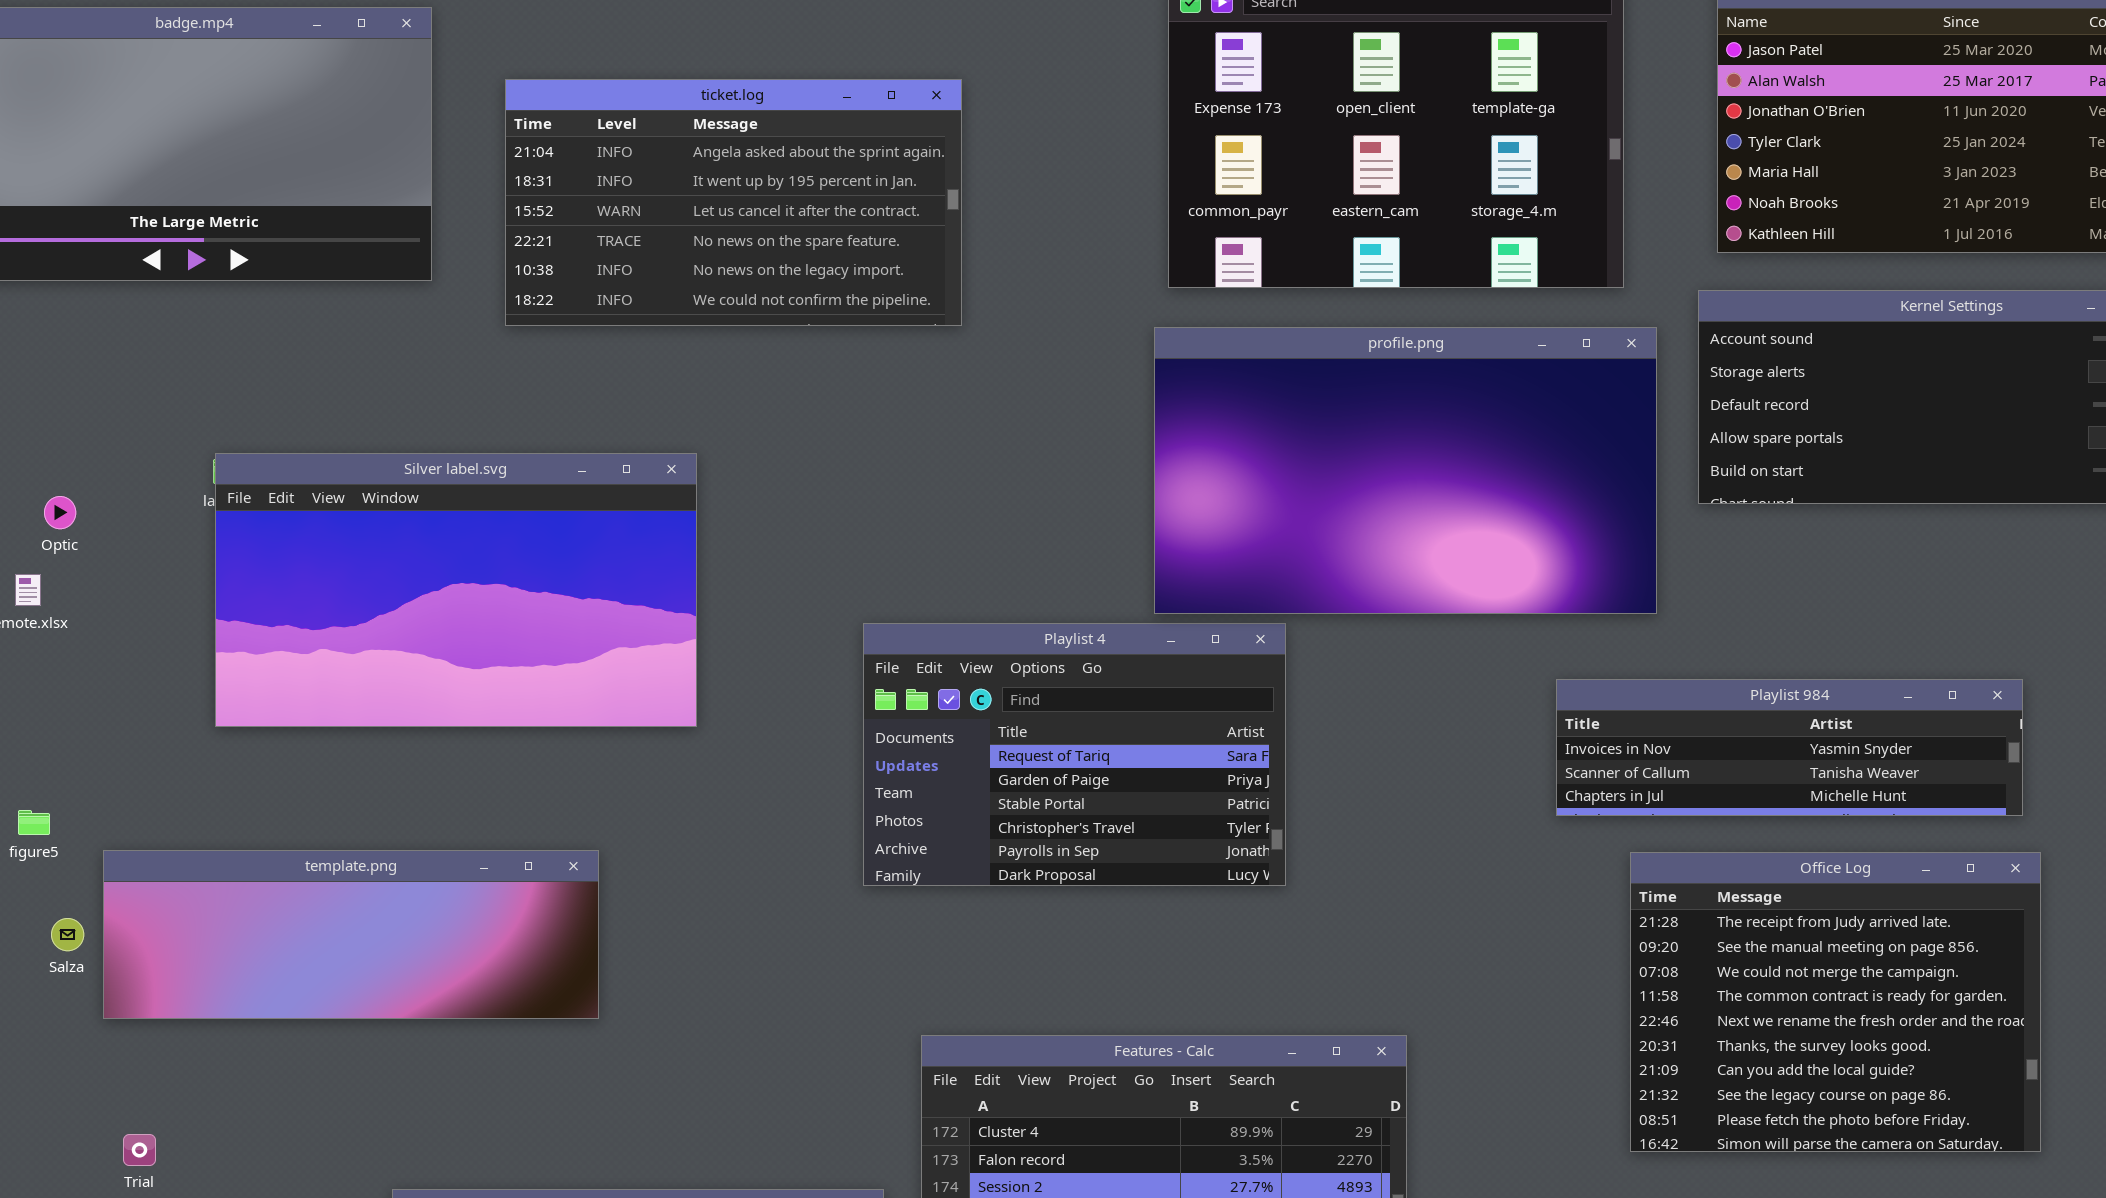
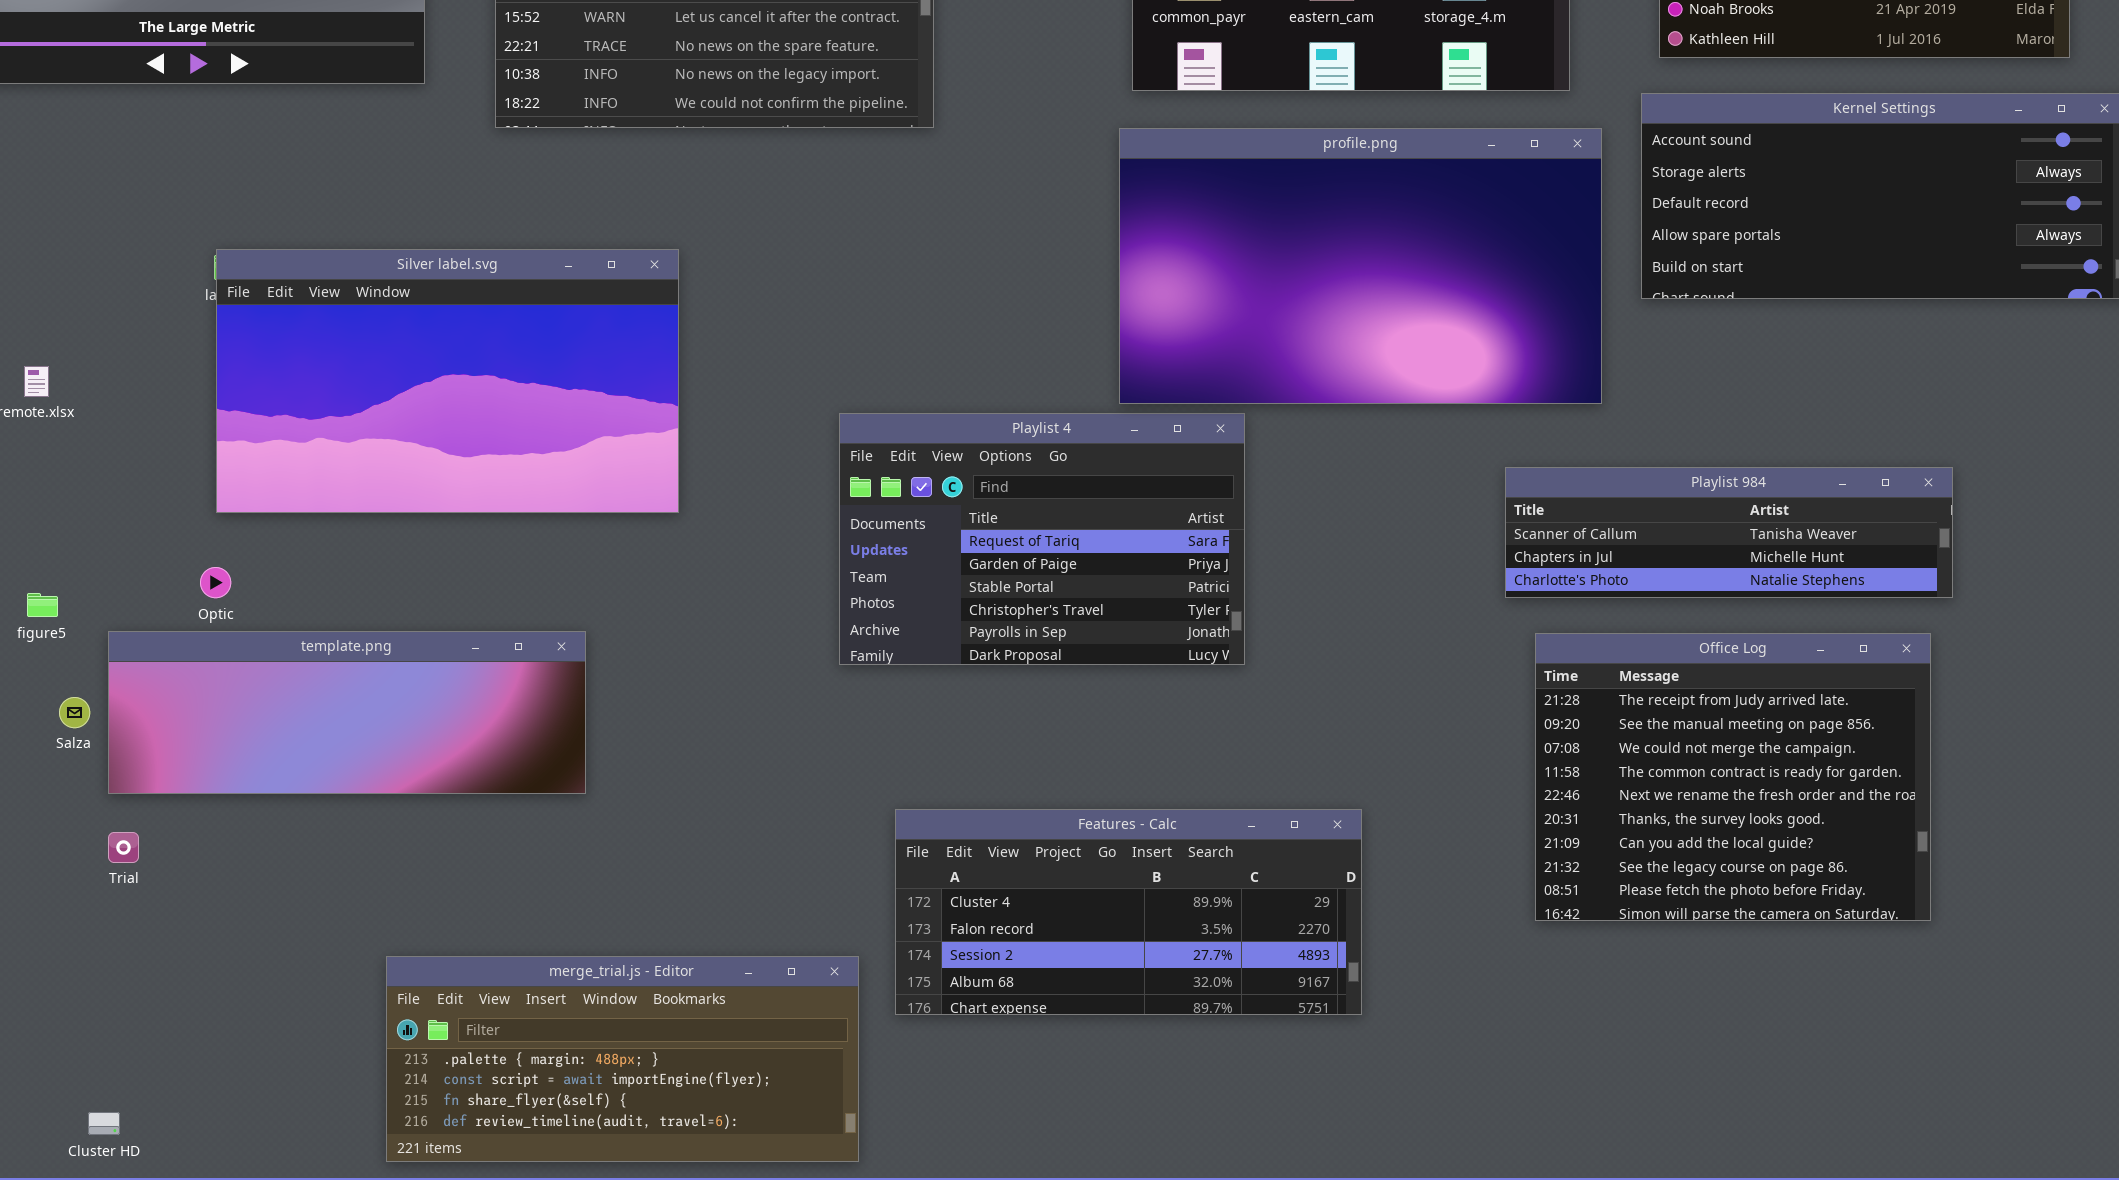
Optic: [44,496,76,529] -> [200,567,231,598], moved
Playlist 984: [1556,679,2023,816] -> [1505,467,1953,598], scrolled down 1 row
Office Log: [1630,852,2041,1152] -> [1535,633,1931,921], moved
Trial: [123,1134,156,1166] -> [108,832,139,863], moved

